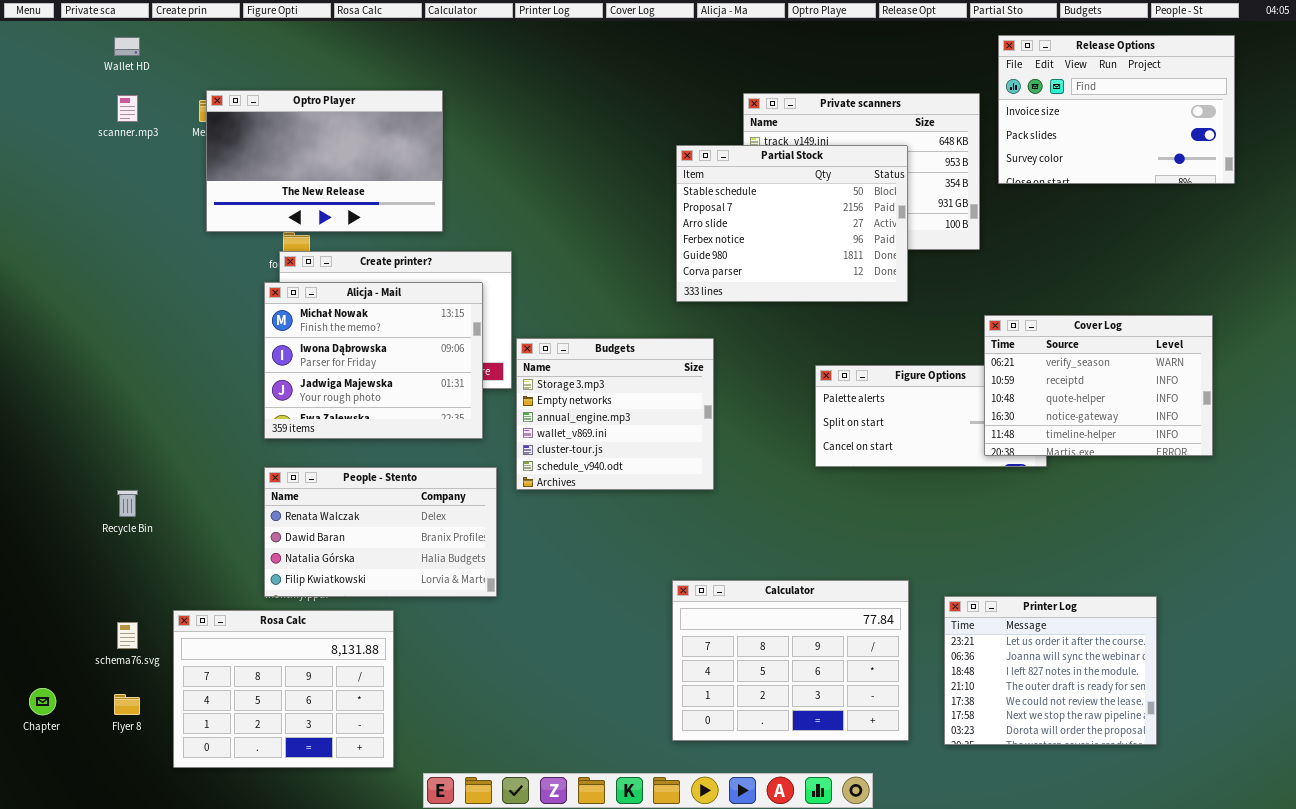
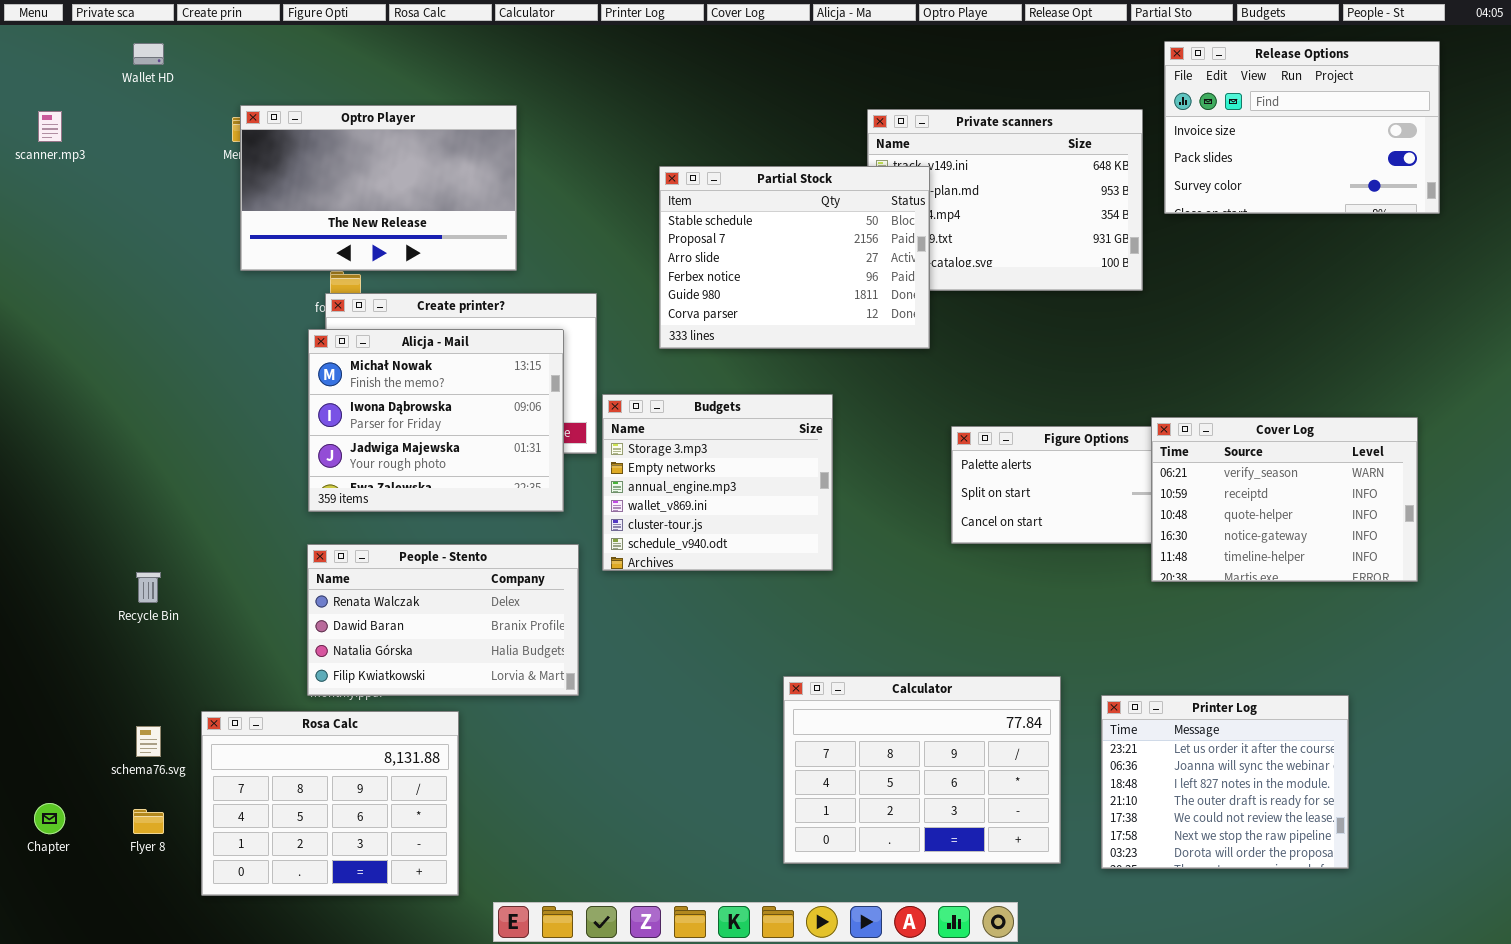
scanner.mp3: [117,95,138,122] -> [38,111,62,142], moved
Partial Stock: [676,145,908,302] -> [659,166,930,349], moved
Cover Log: [984,315,1213,456] -> [1151,417,1418,582], moved

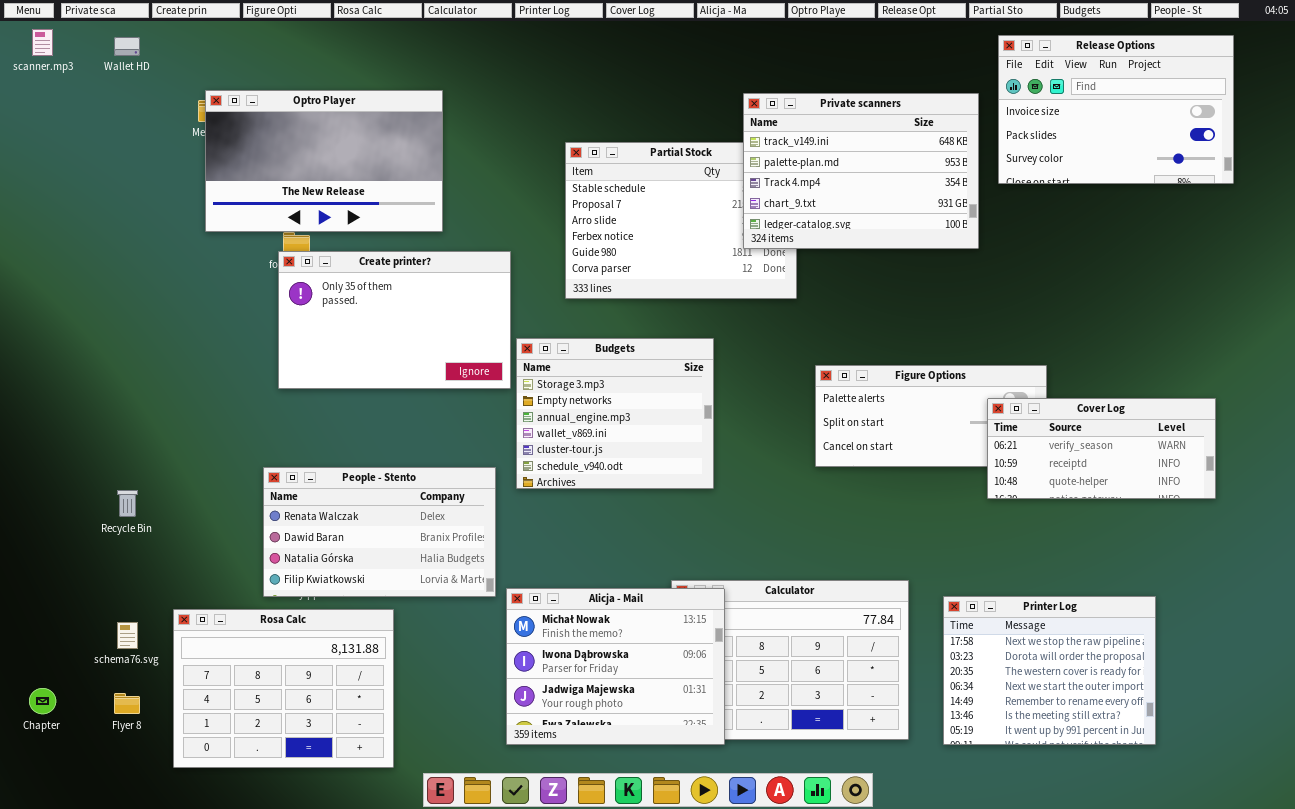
Private scanners: [867,109,1143,291] -> [743,93,979,249], raised
scanner.mp3: [38,111,62,142] -> [32,29,53,56], moved
Alicja - Mail: [308,329,564,512] -> [506,588,725,745], moved
Cover Log: [1151,417,1418,582] -> [987,398,1216,499], resized
Printer Log: [1101,695,1349,869] -> [943,596,1156,745], scrolled down 5 rows

